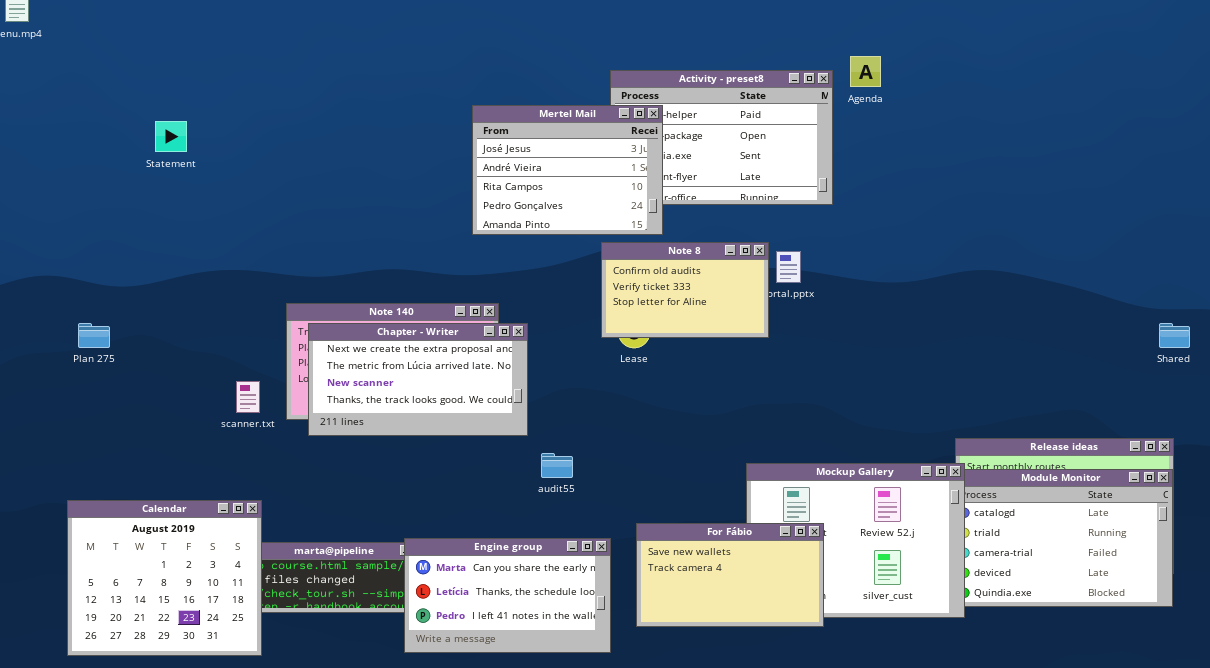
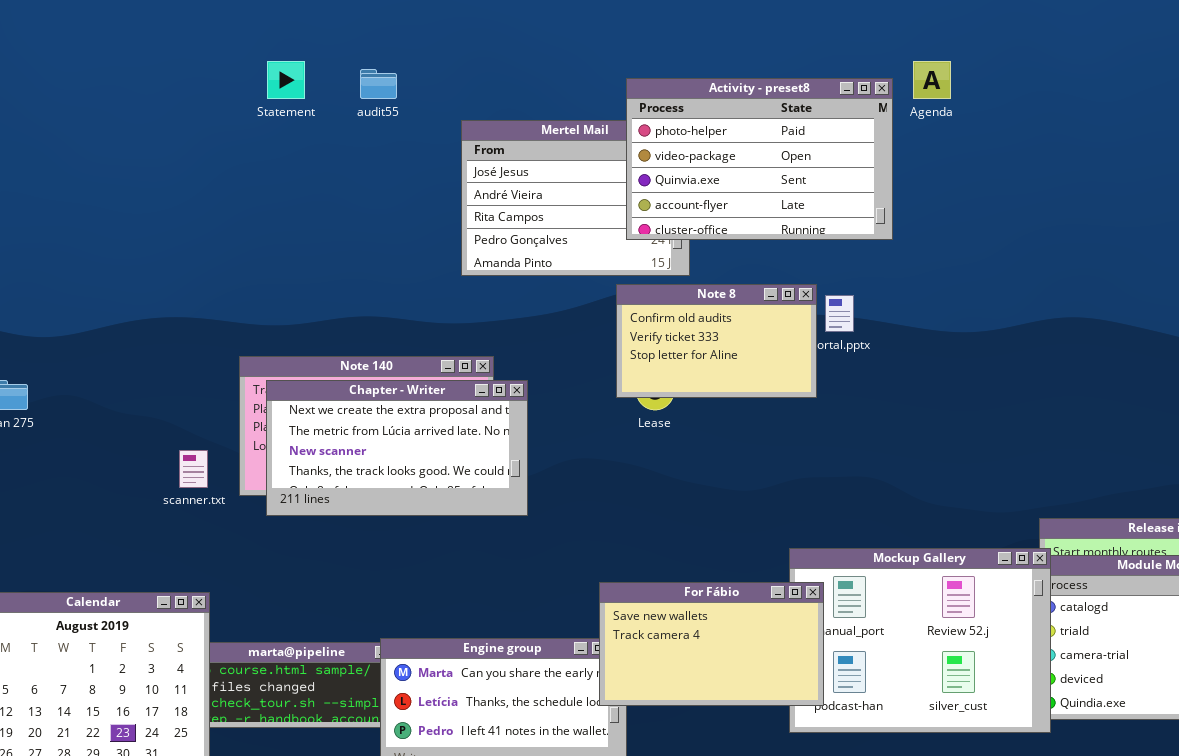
Activity - preset8: [610,70,833,205] -> [626,78,893,240], raised
Statement: [155,121,187,152] -> [267,61,305,99], moved
audit55: [541,453,573,478] -> [360,69,397,99], moved
For Fábio: [636,523,824,627] -> [599,582,824,706], moved

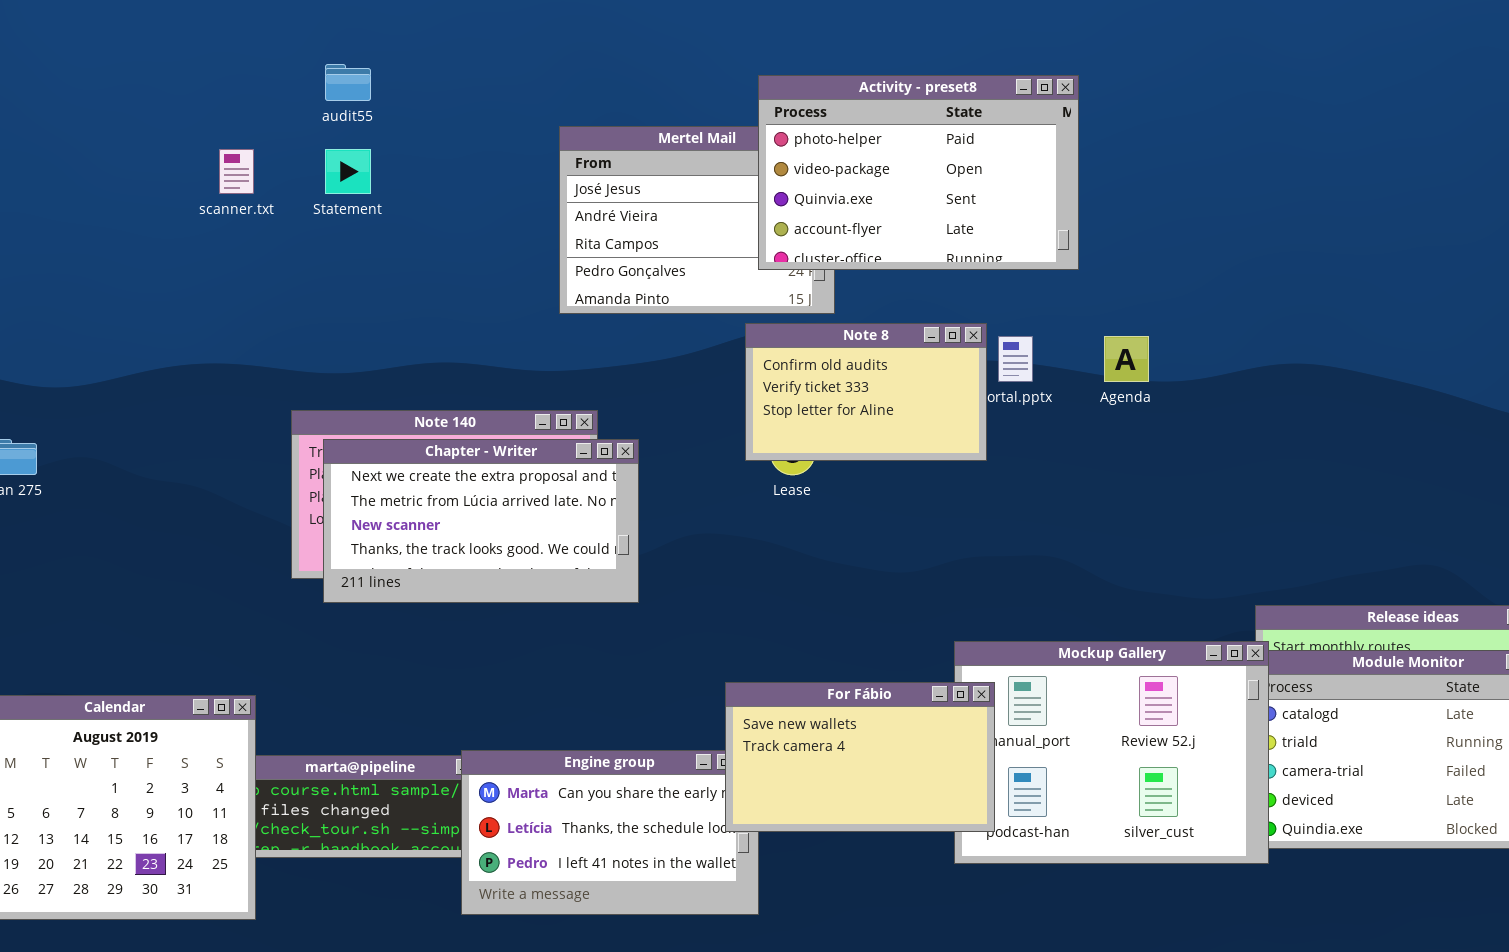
Statement: [267,61,305,99] -> [325,149,371,194], moved
Agenda: [913,61,951,99] -> [1104,336,1149,382], moved
audit55: [360,69,397,99] -> [325,64,371,101], moved
scanner.txt: [179,450,208,488] -> [219,149,254,194], moved

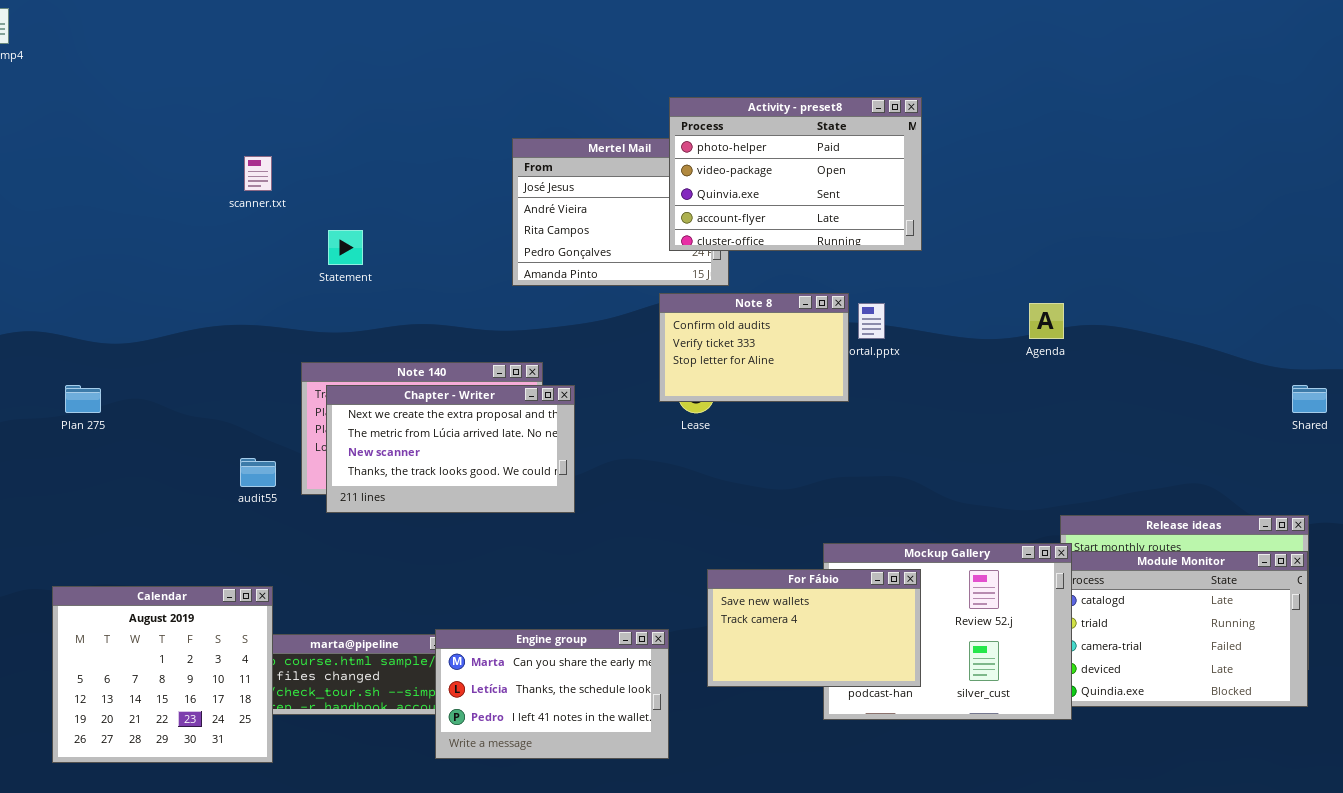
audit55: [325,64,371,101] -> [240,458,276,487], moved
Statement: [325,149,371,194] -> [328,230,363,265], moved
Agenda: [1104,336,1149,382] -> [1029,303,1064,339], moved
For Fábio: [725,682,995,832] -> [707,569,921,687], moved

